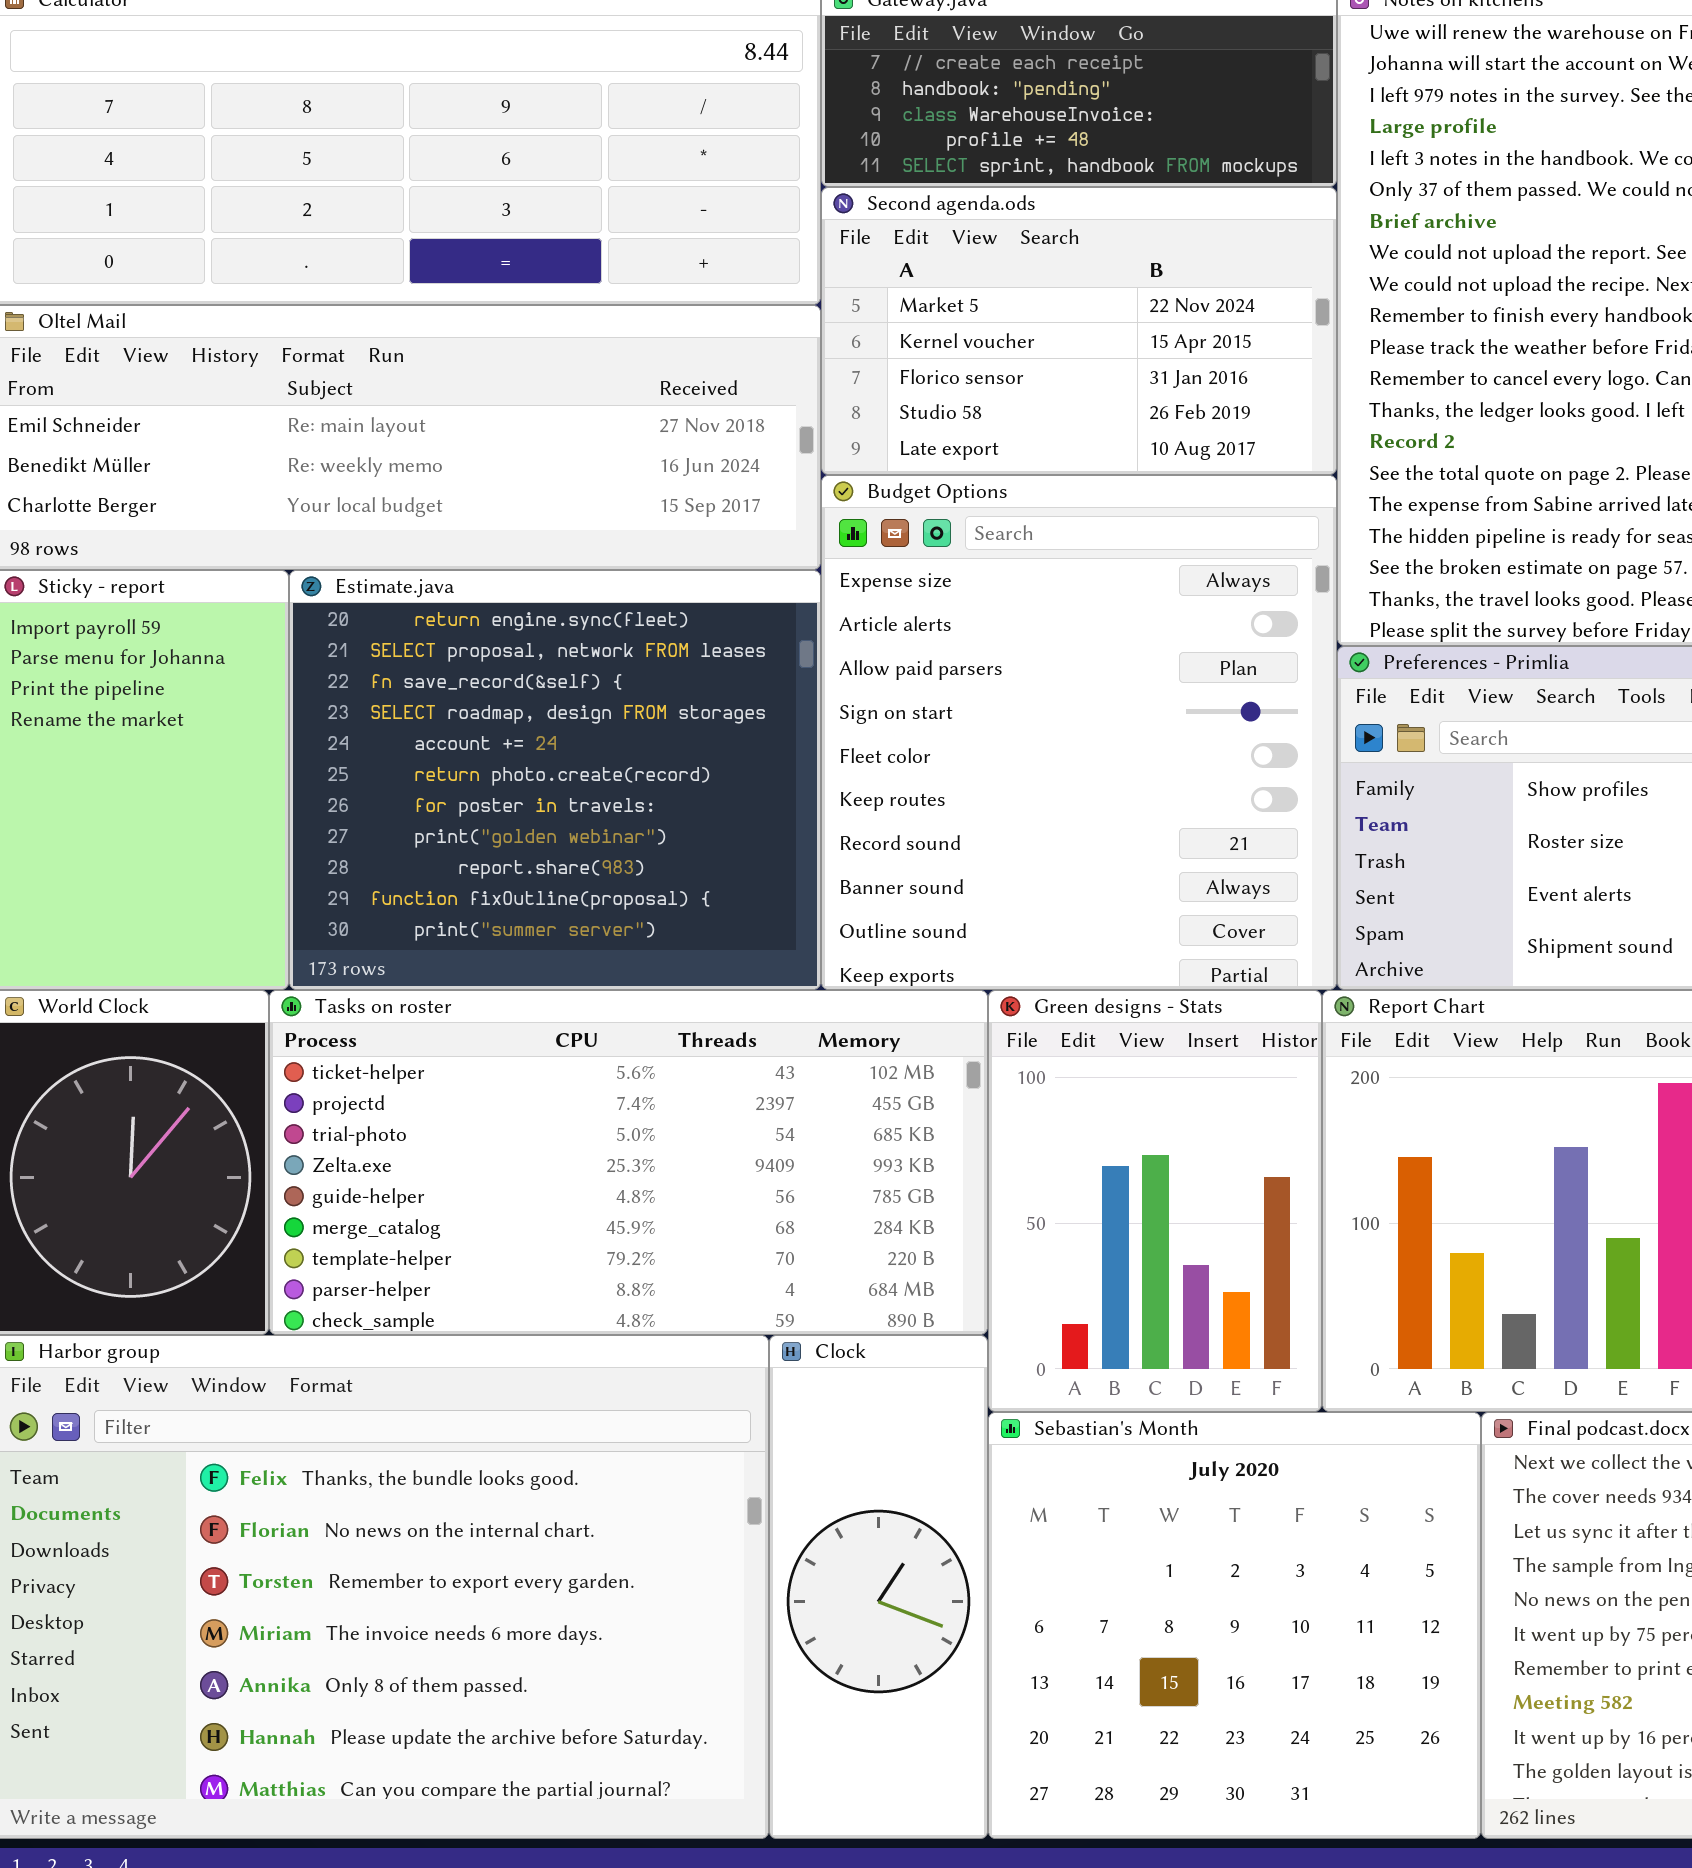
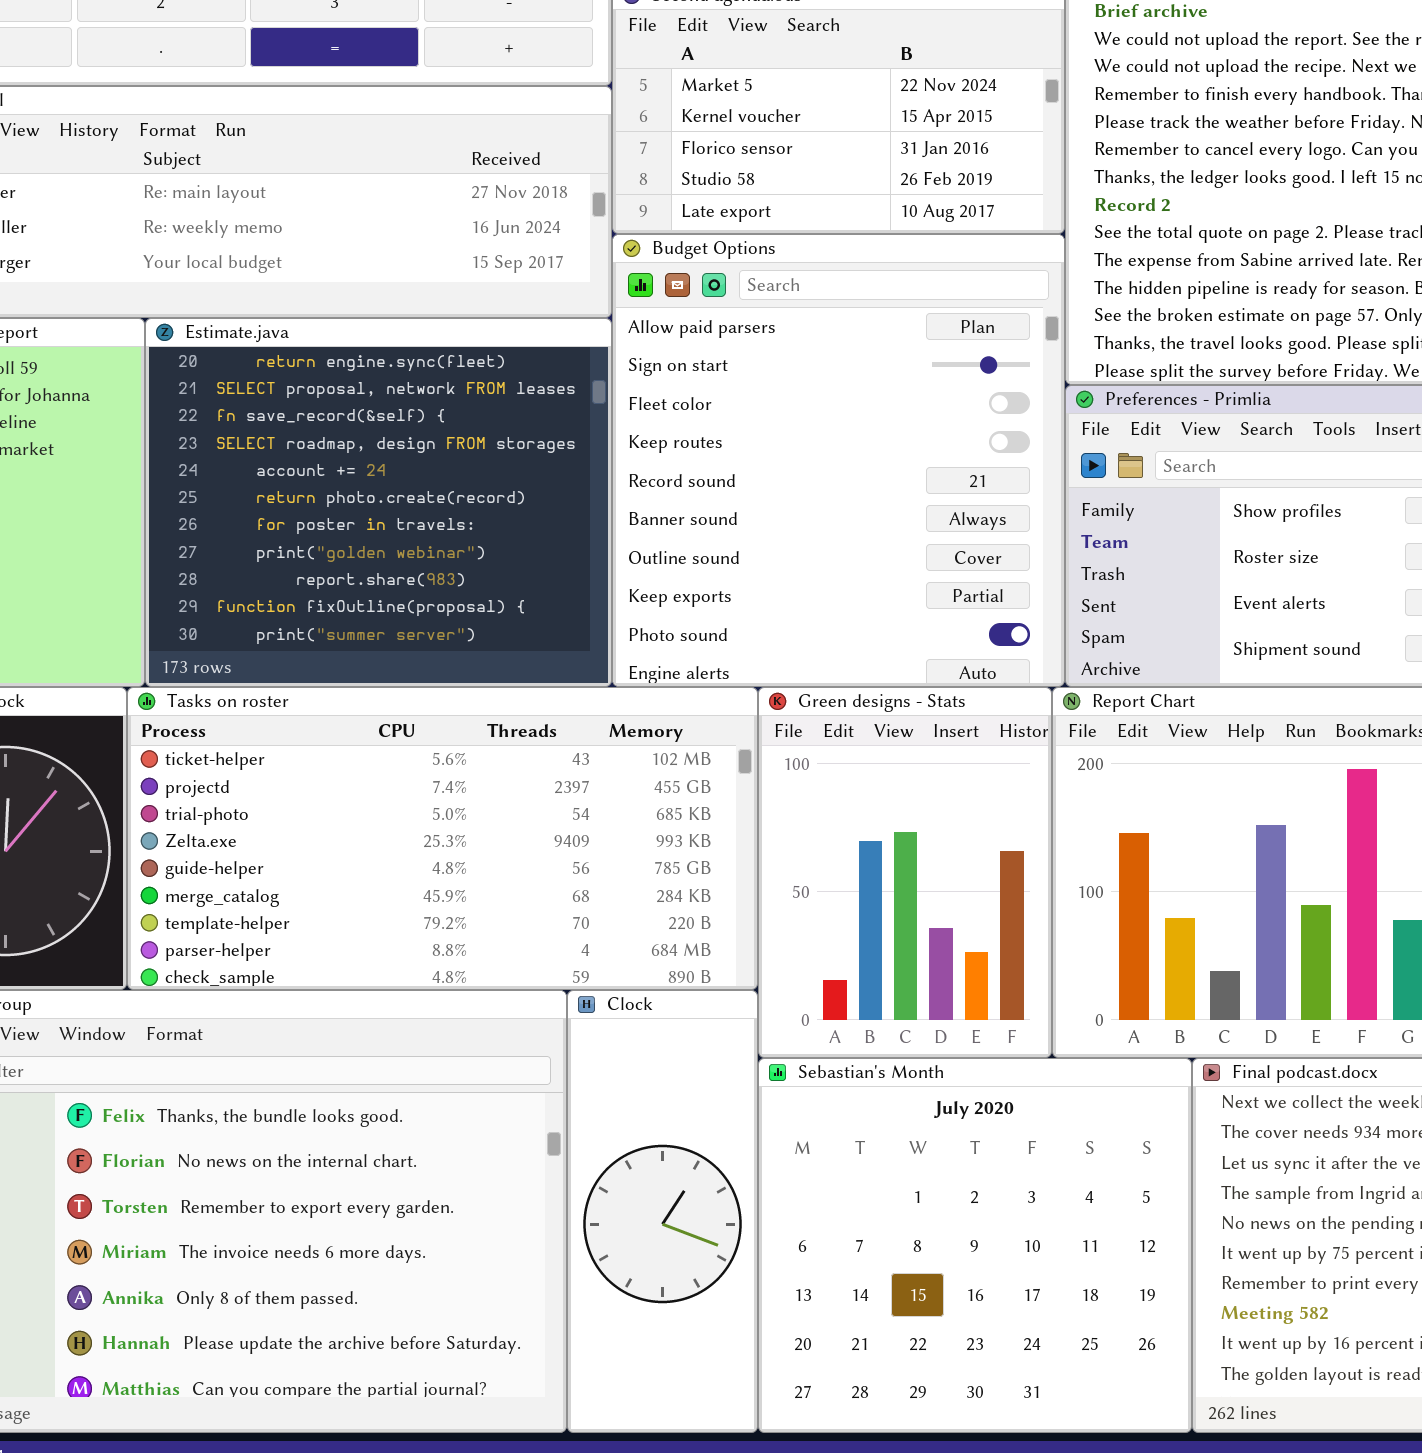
Budget Options: [821,475,1337,990] -> [612,234,1065,687], scrolled down 2 rows

